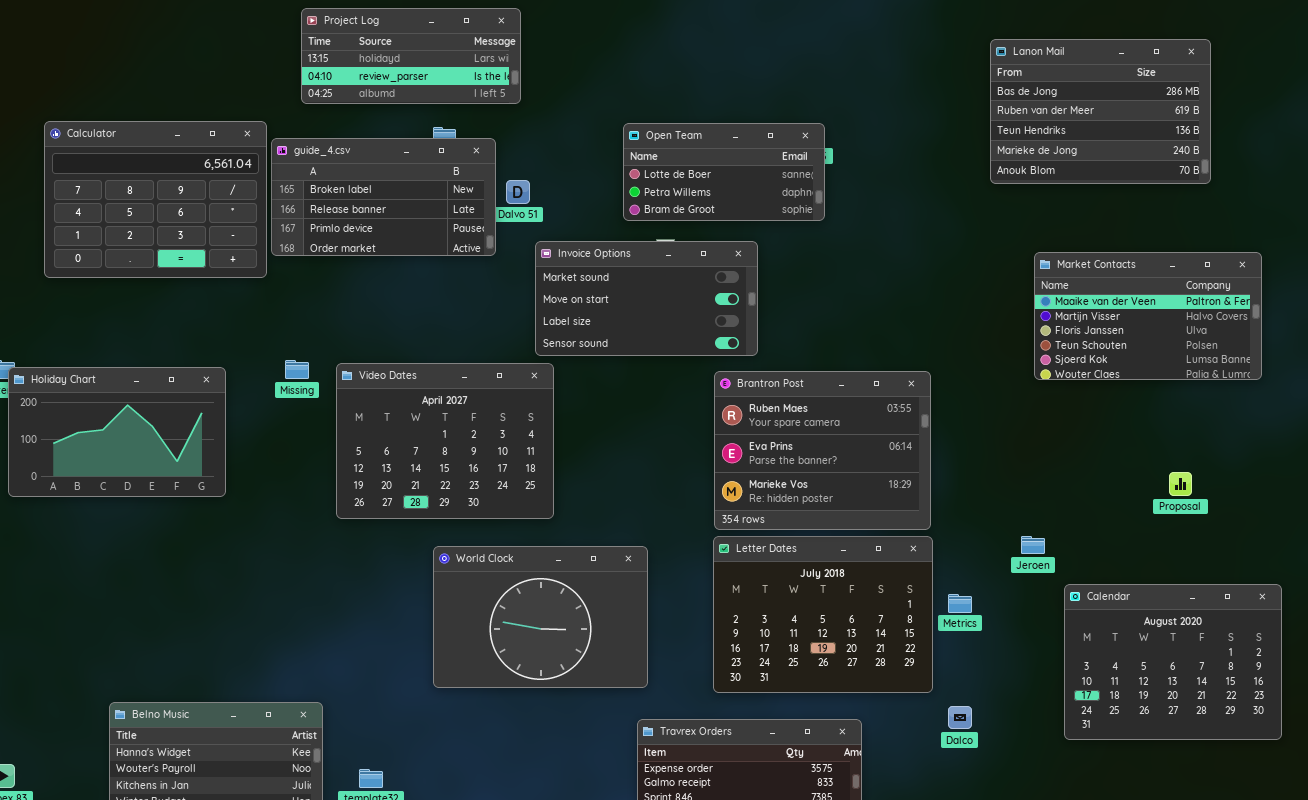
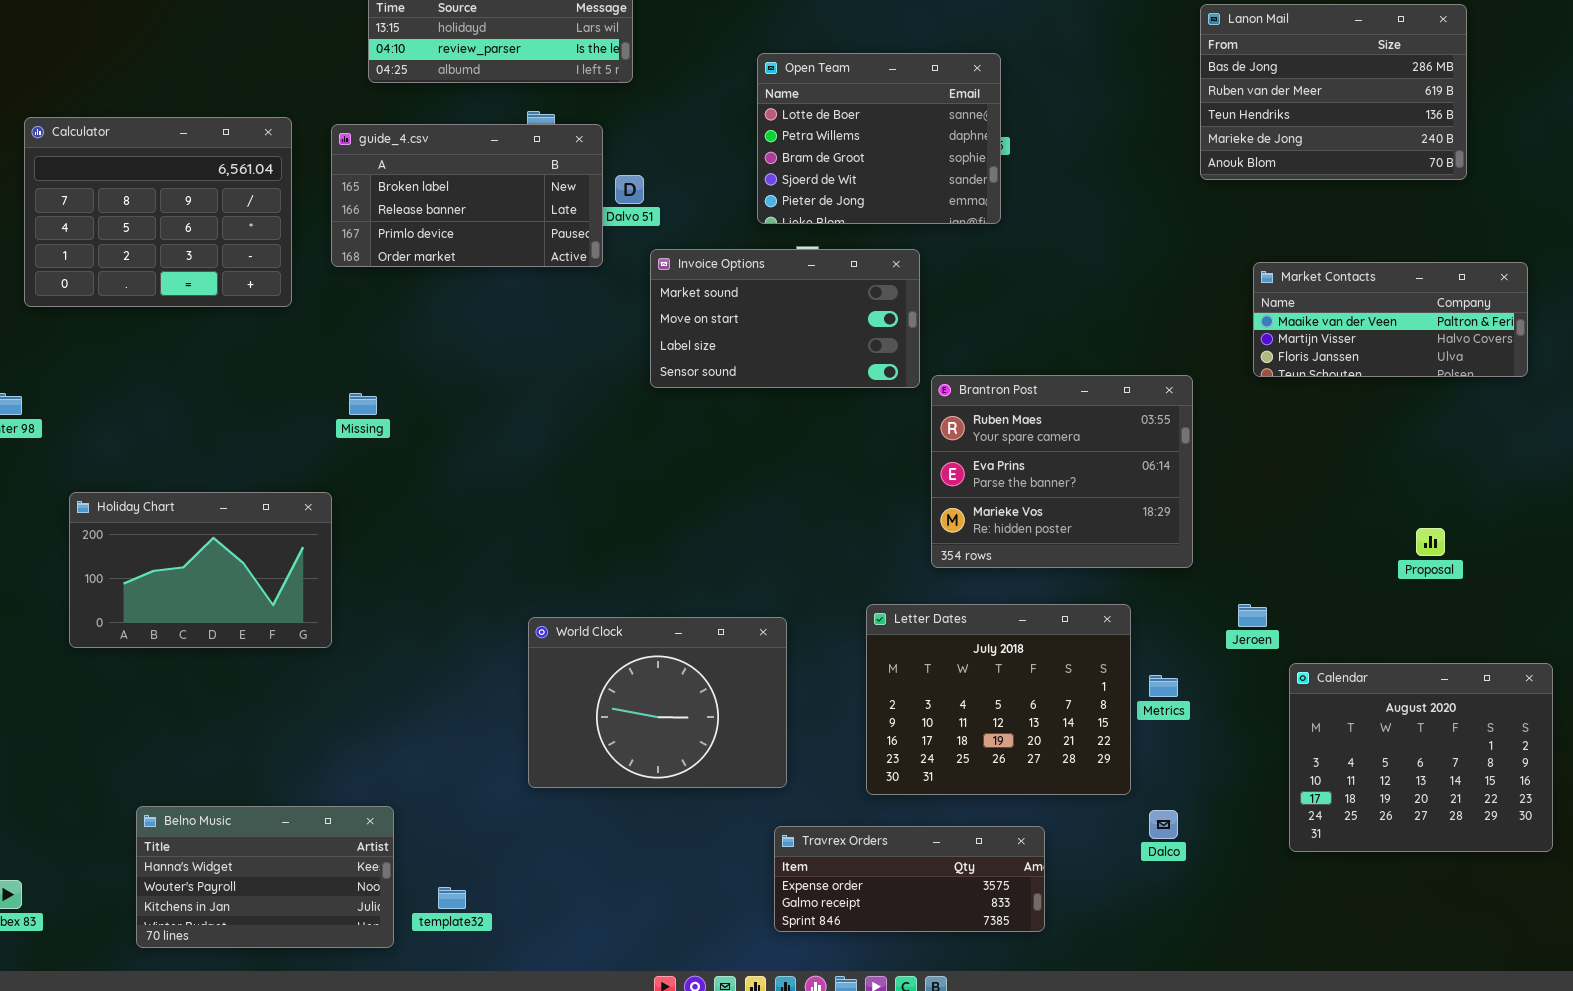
Calculator: [44,121,267,278] -> [24,117,292,307], moved
Open Team: [623,123,825,221] -> [757,53,1001,224], resized
Market Contacts: [1034,252,1262,380] -> [1253,262,1528,377], resized
Video Dates: [336,363,554,519] -> none, closed
Holiday Chart: [8,367,226,497] -> [69,492,332,648], moved
Brantron Post: [714,371,931,530] -> [931,375,1193,568], moved

